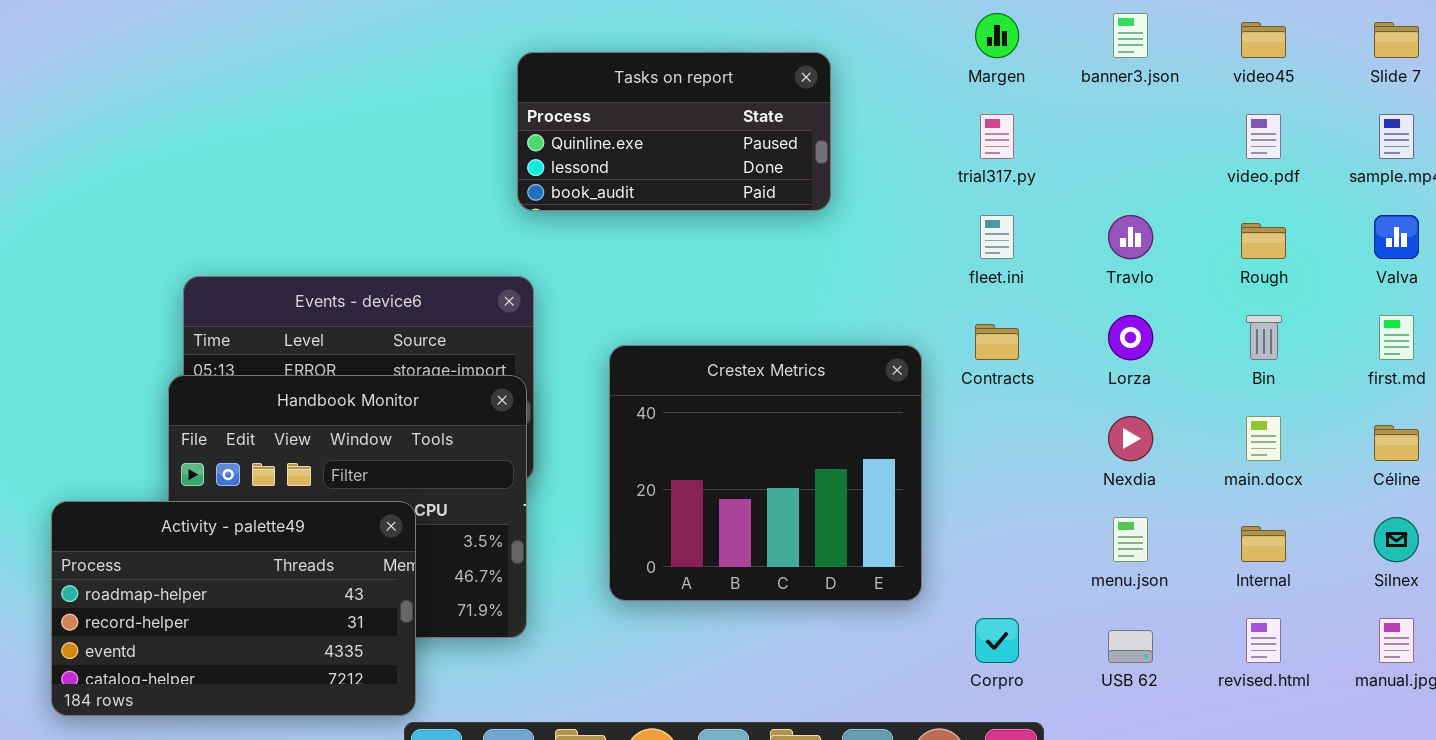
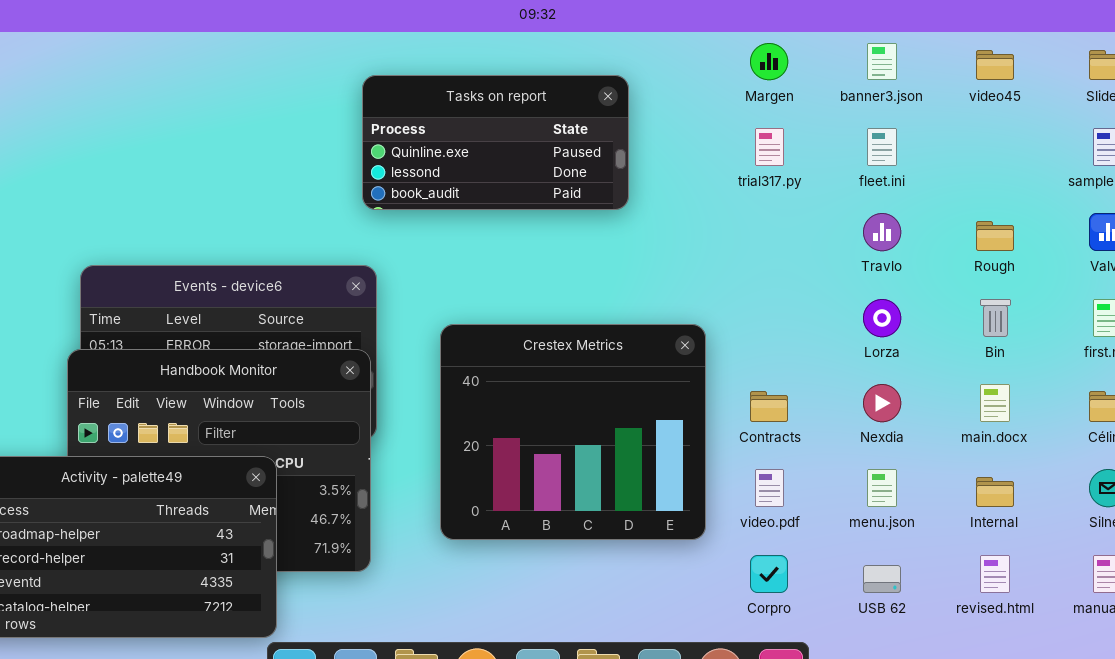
video.pdf: [1246,114,1281,159] -> [755,469,784,507], moved
fleet.ini: [980,215,1014,259] -> [867,128,897,166], moved
Contracts: [975,324,1019,360] -> [750,391,788,422], moved

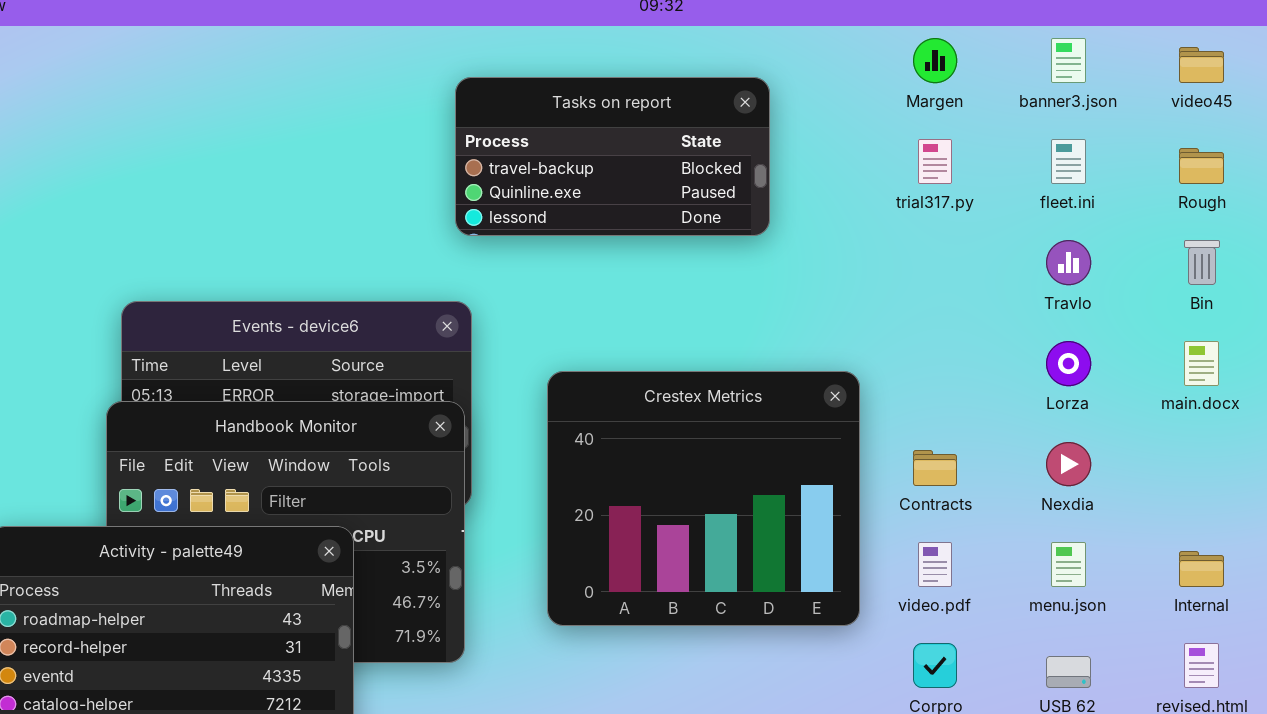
Tasks on report: [362,75,629,210] -> [455,77,770,236], scrolled up 1 row
Rough: [976,221,1014,251] -> [1179,148,1224,184], moved
Bin: [980,299,1011,337] -> [1184,240,1220,285], moved
main.docx: [980,384,1010,422] -> [1184,341,1219,386], moved

